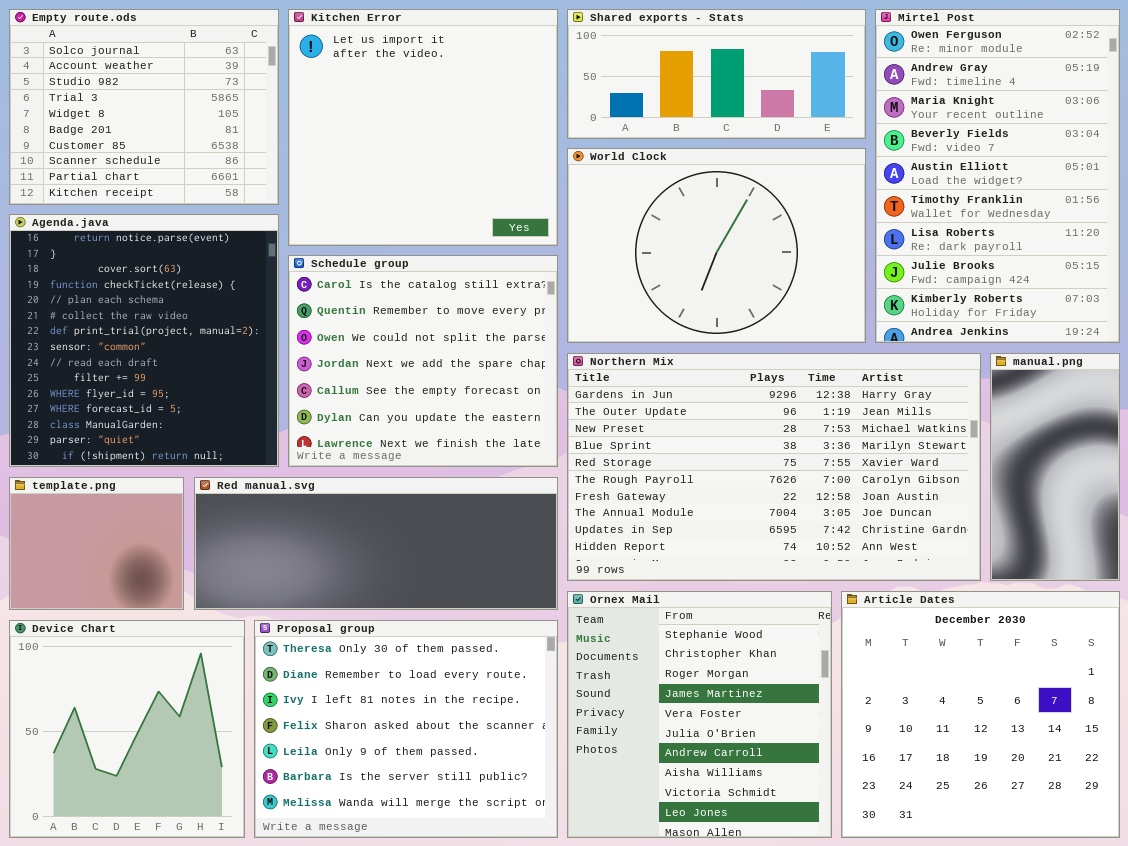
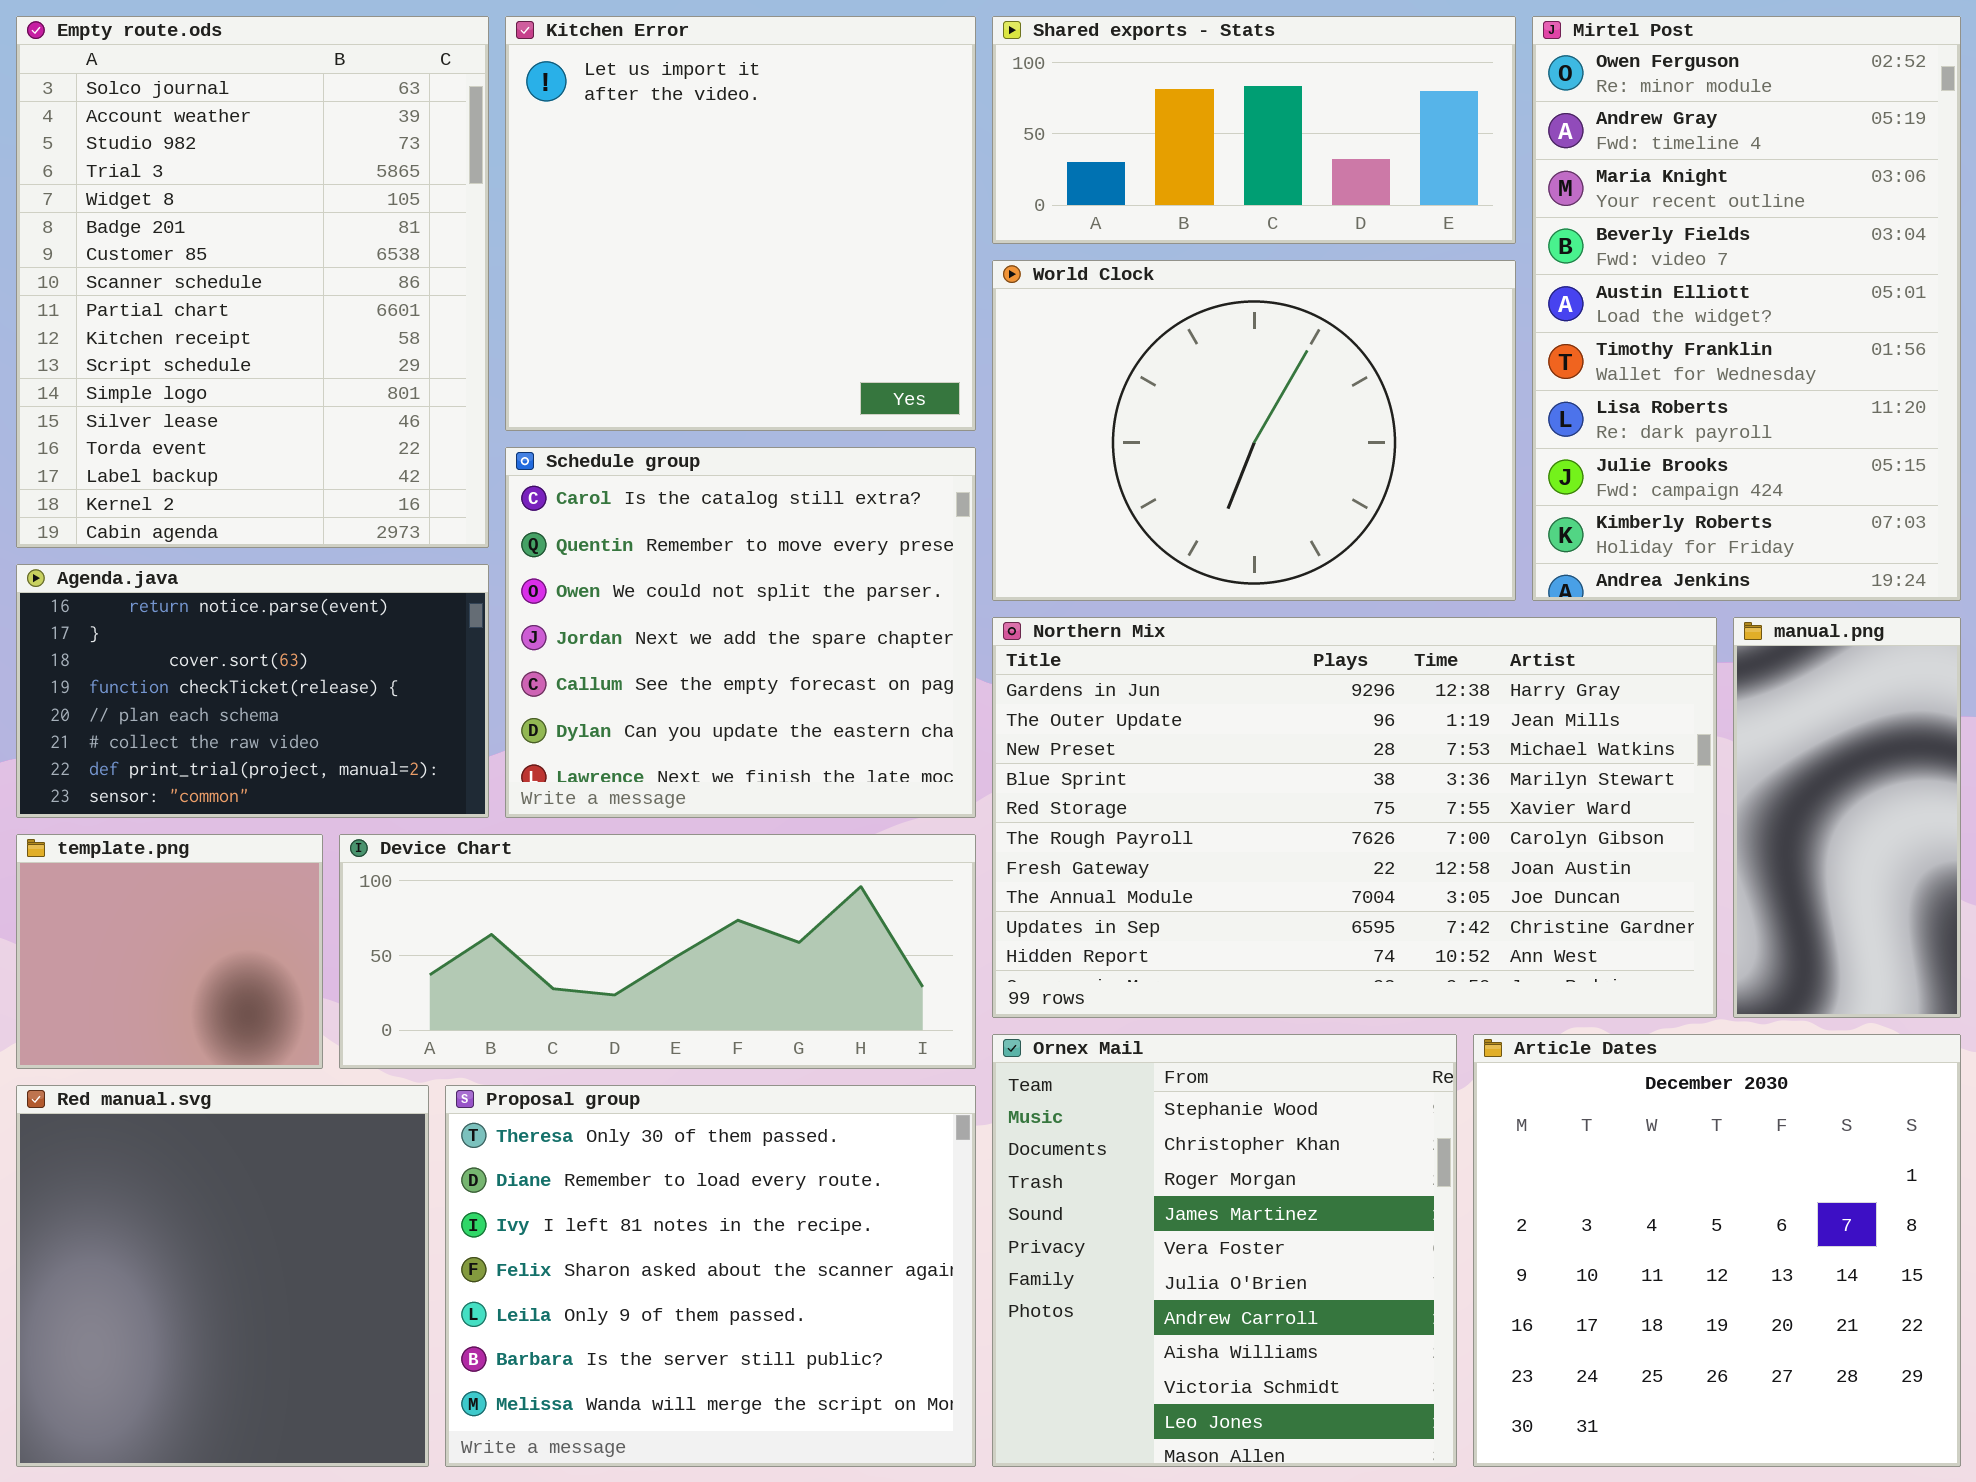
Empty route.ods: [9,9,279,205] -> [16,16,489,548], resized
Agenda.java: [9,214,279,467] -> [16,564,489,818], resized
Red manual.svg: [194,477,558,610] -> [16,1085,429,1467], moved, resized
Device Chart: [9,620,245,838] -> [339,834,976,1069], moved, resized

